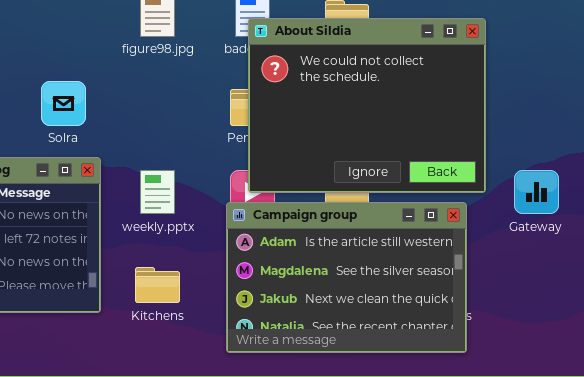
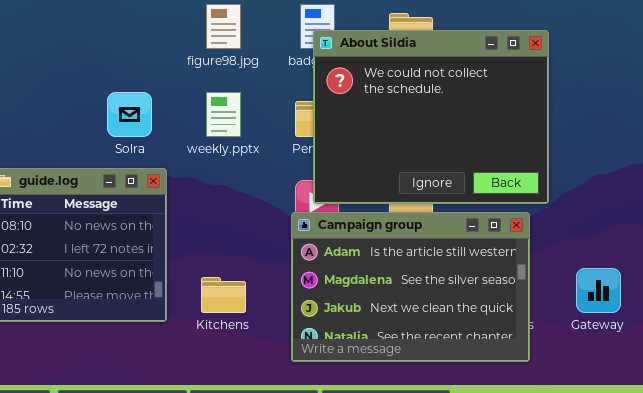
weekly.pptx: [140,170,175,214] -> [206,92,241,137], moved
Gateway: [514,170,559,214] -> [576,268,621,313], moved

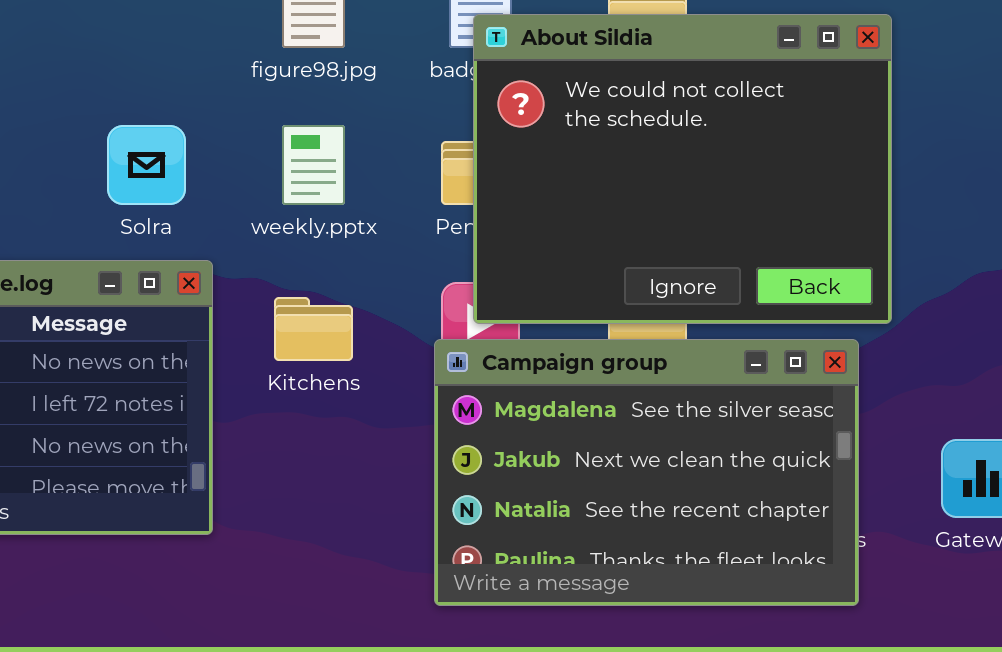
Campaign group: [291,212,530,362] -> [434,339,859,606], scrolled down 1 row
Kitchens: [201,277,246,313] -> [274,297,353,361], moved

